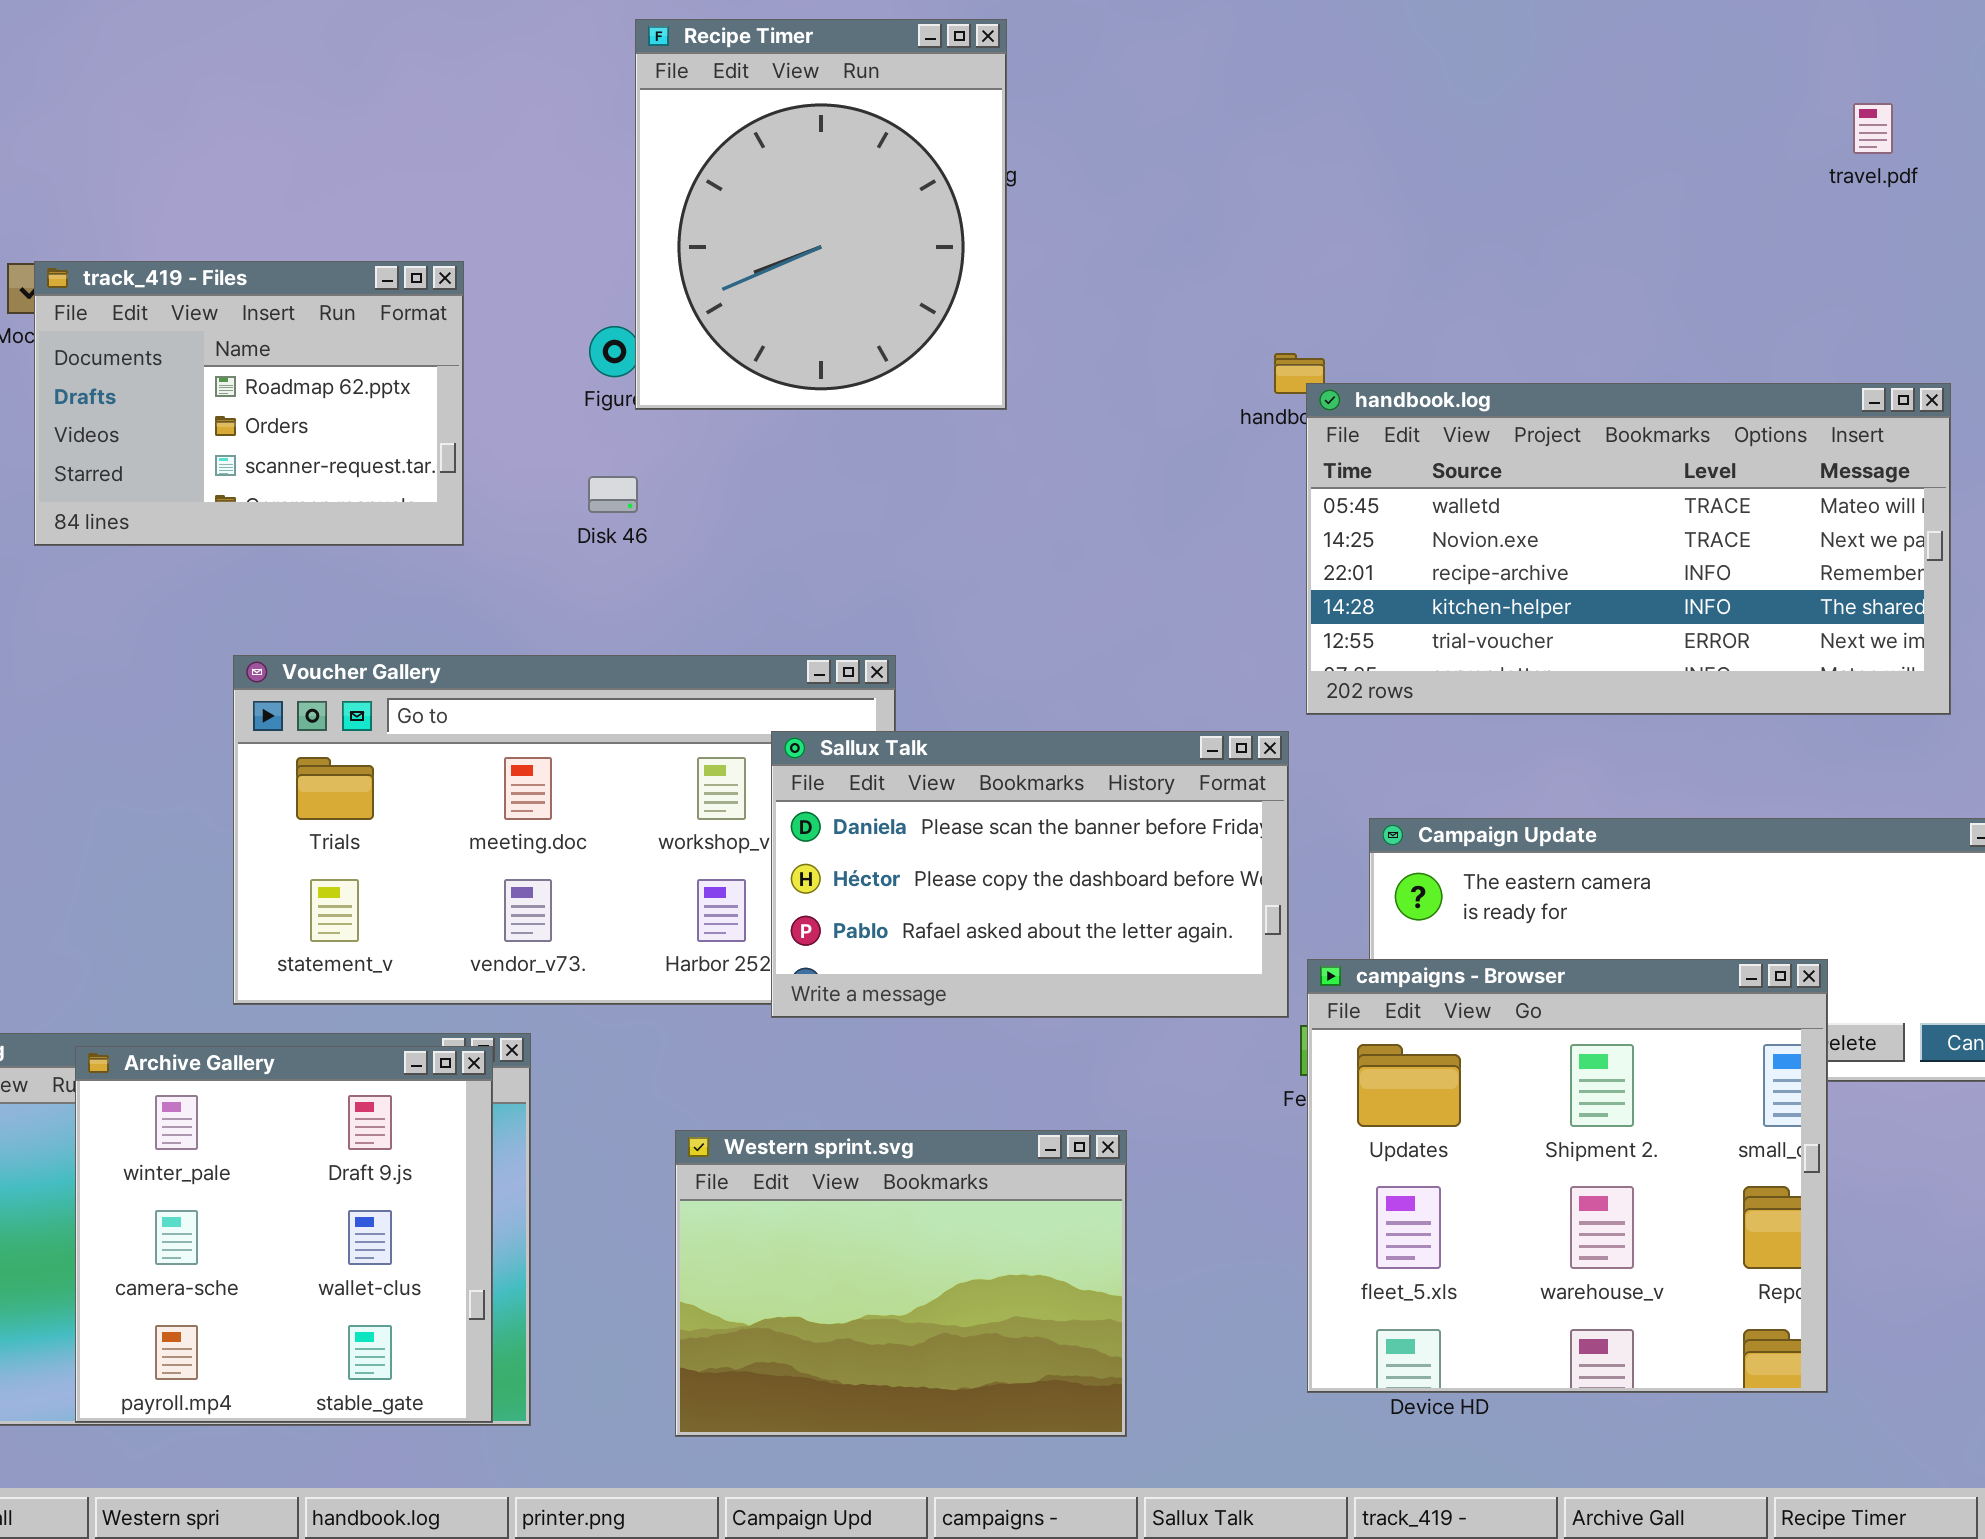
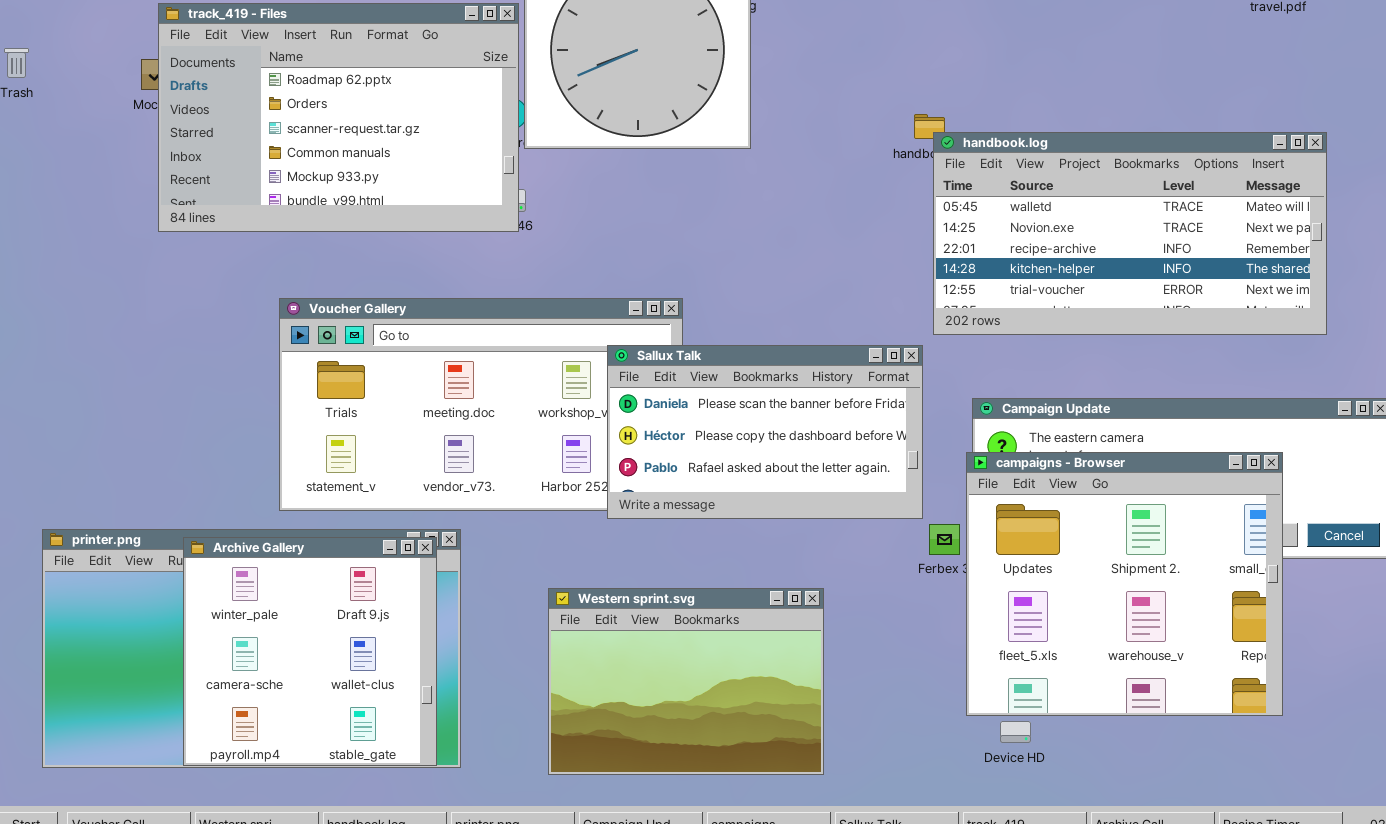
track_419 - Files: [34,261,464,546] -> [158,3,519,232], resized
campaigns - Browser: [1307,959,1828,1393] -> [966,452,1283,716], moved

